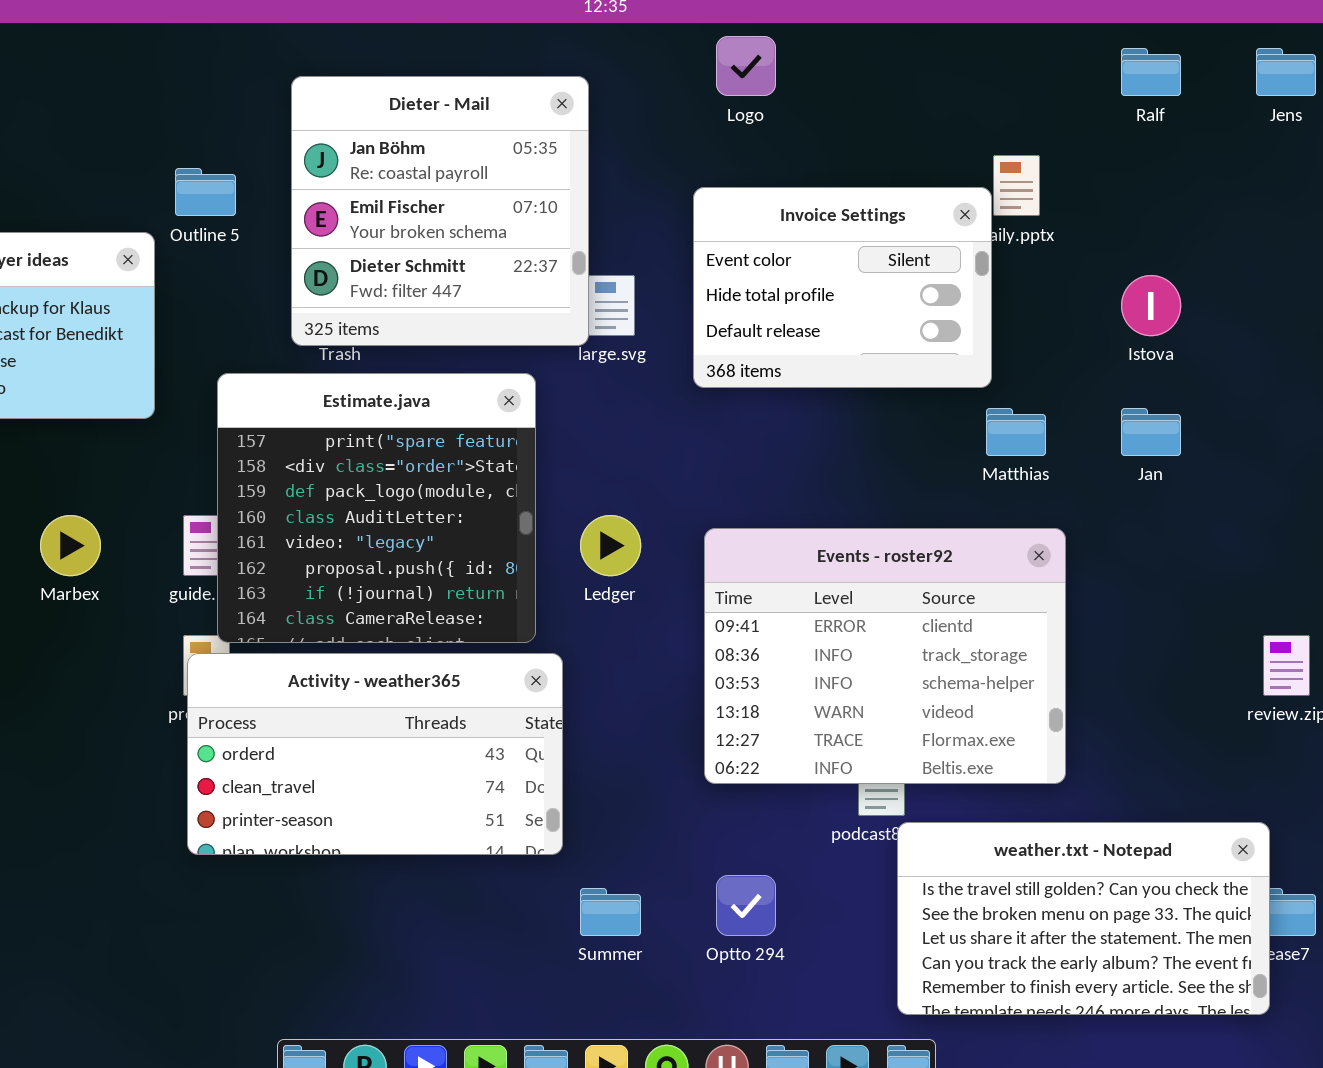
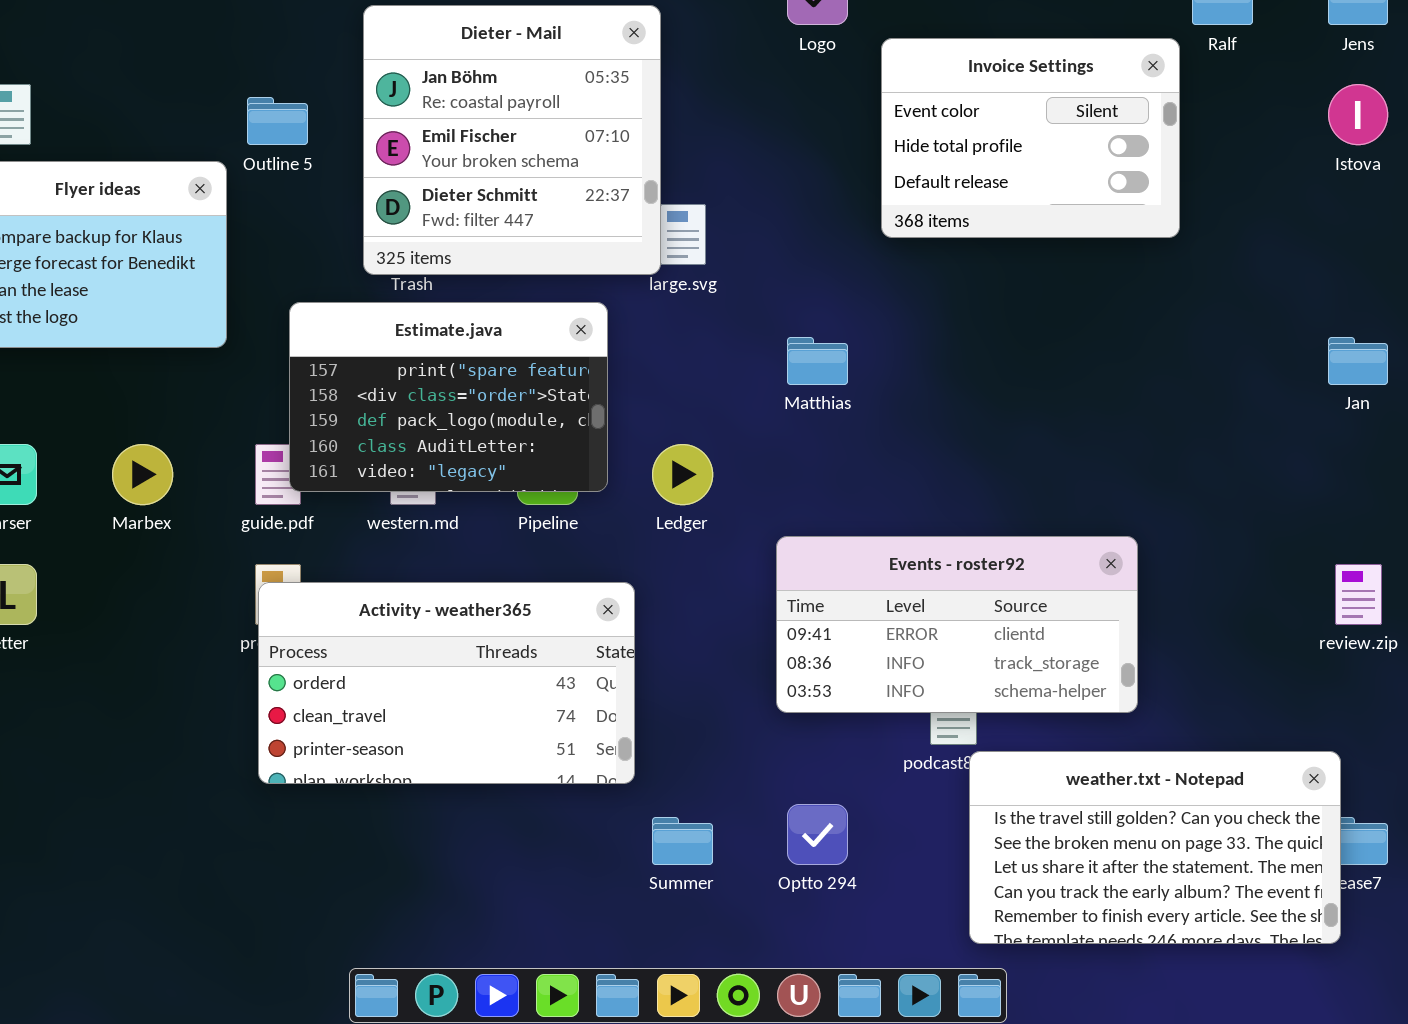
Invoice Settings: [693,187,992,388] -> [881,38,1180,238], moved
Istova: [1121,275,1181,336] -> [1328,84,1388,145], moved
Estimate.java: [217,373,536,643] -> [289,302,608,492], resized
Matthias: [986,408,1046,456] -> [787,337,848,385], moved
Jan: [1121,408,1181,456] -> [1328,337,1388,385], moved
Events - roster92: [704,528,1066,784] -> [776,536,1138,713], resized

